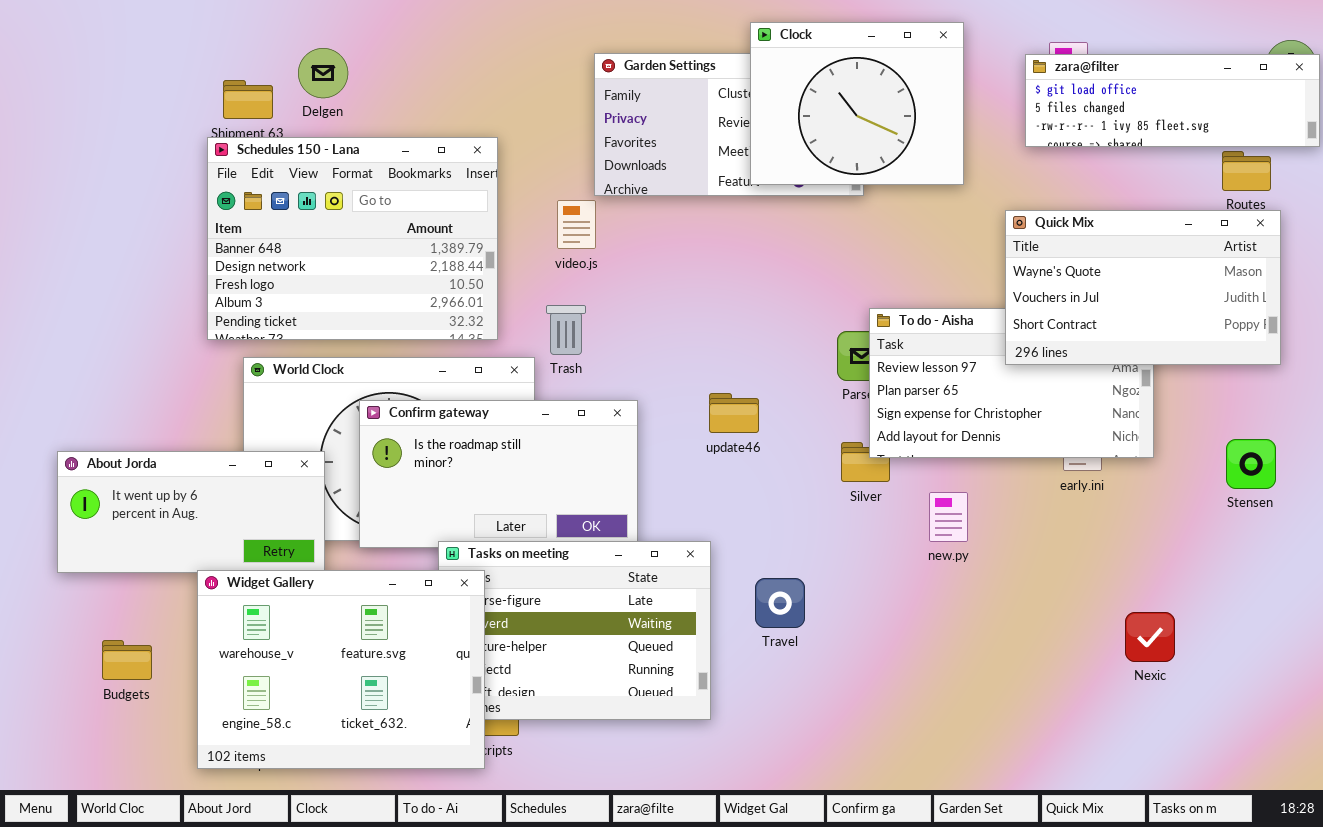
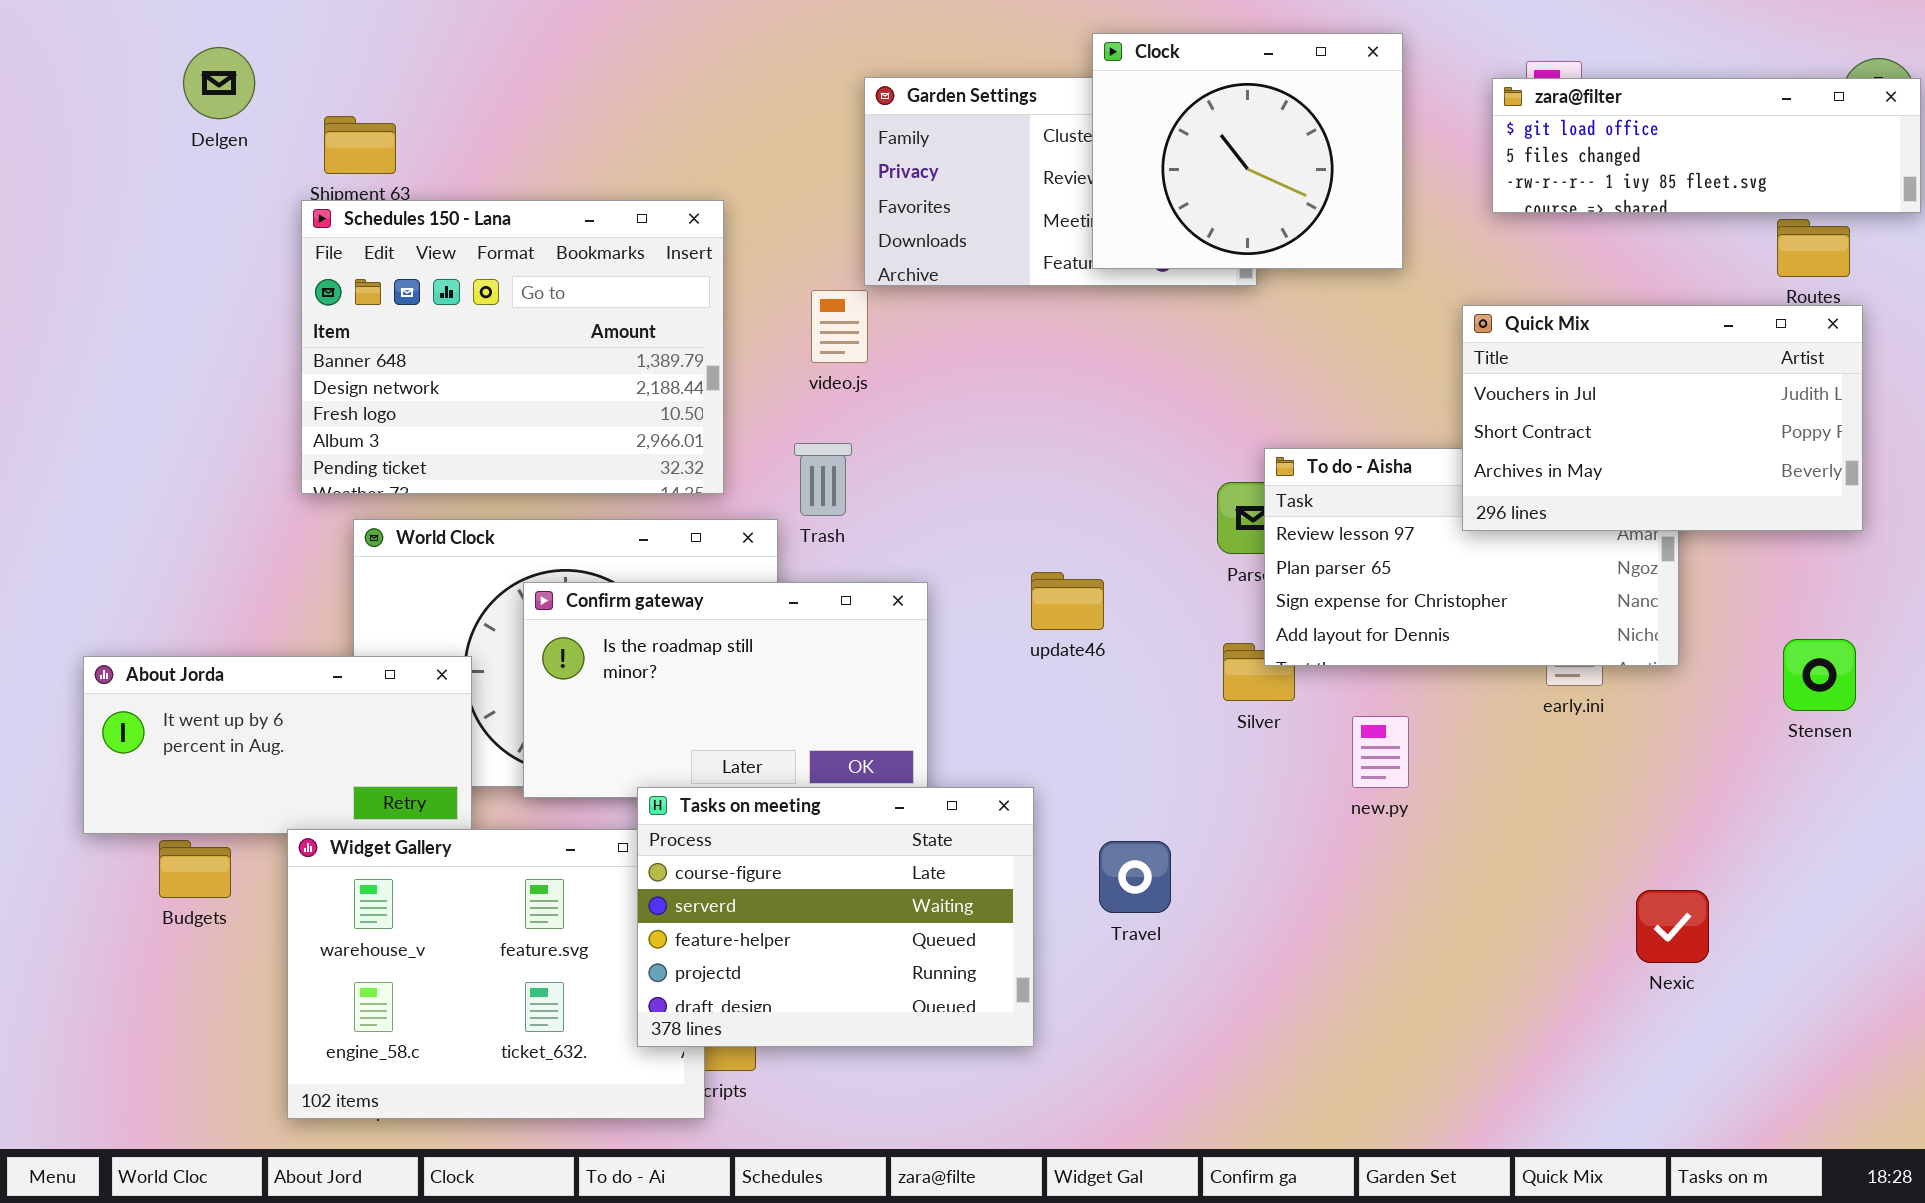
Delgen: [298,48,348,98] -> [183,47,255,119], moved
Quick Mix: [1005,210,1281,365] -> [1462,305,1863,531], scrolled down 1 row
Tasks on meeting: [438,541,711,720] -> [637,787,1034,1047], raised
Budgets: [102,640,152,680] -> [159,840,231,898], moved

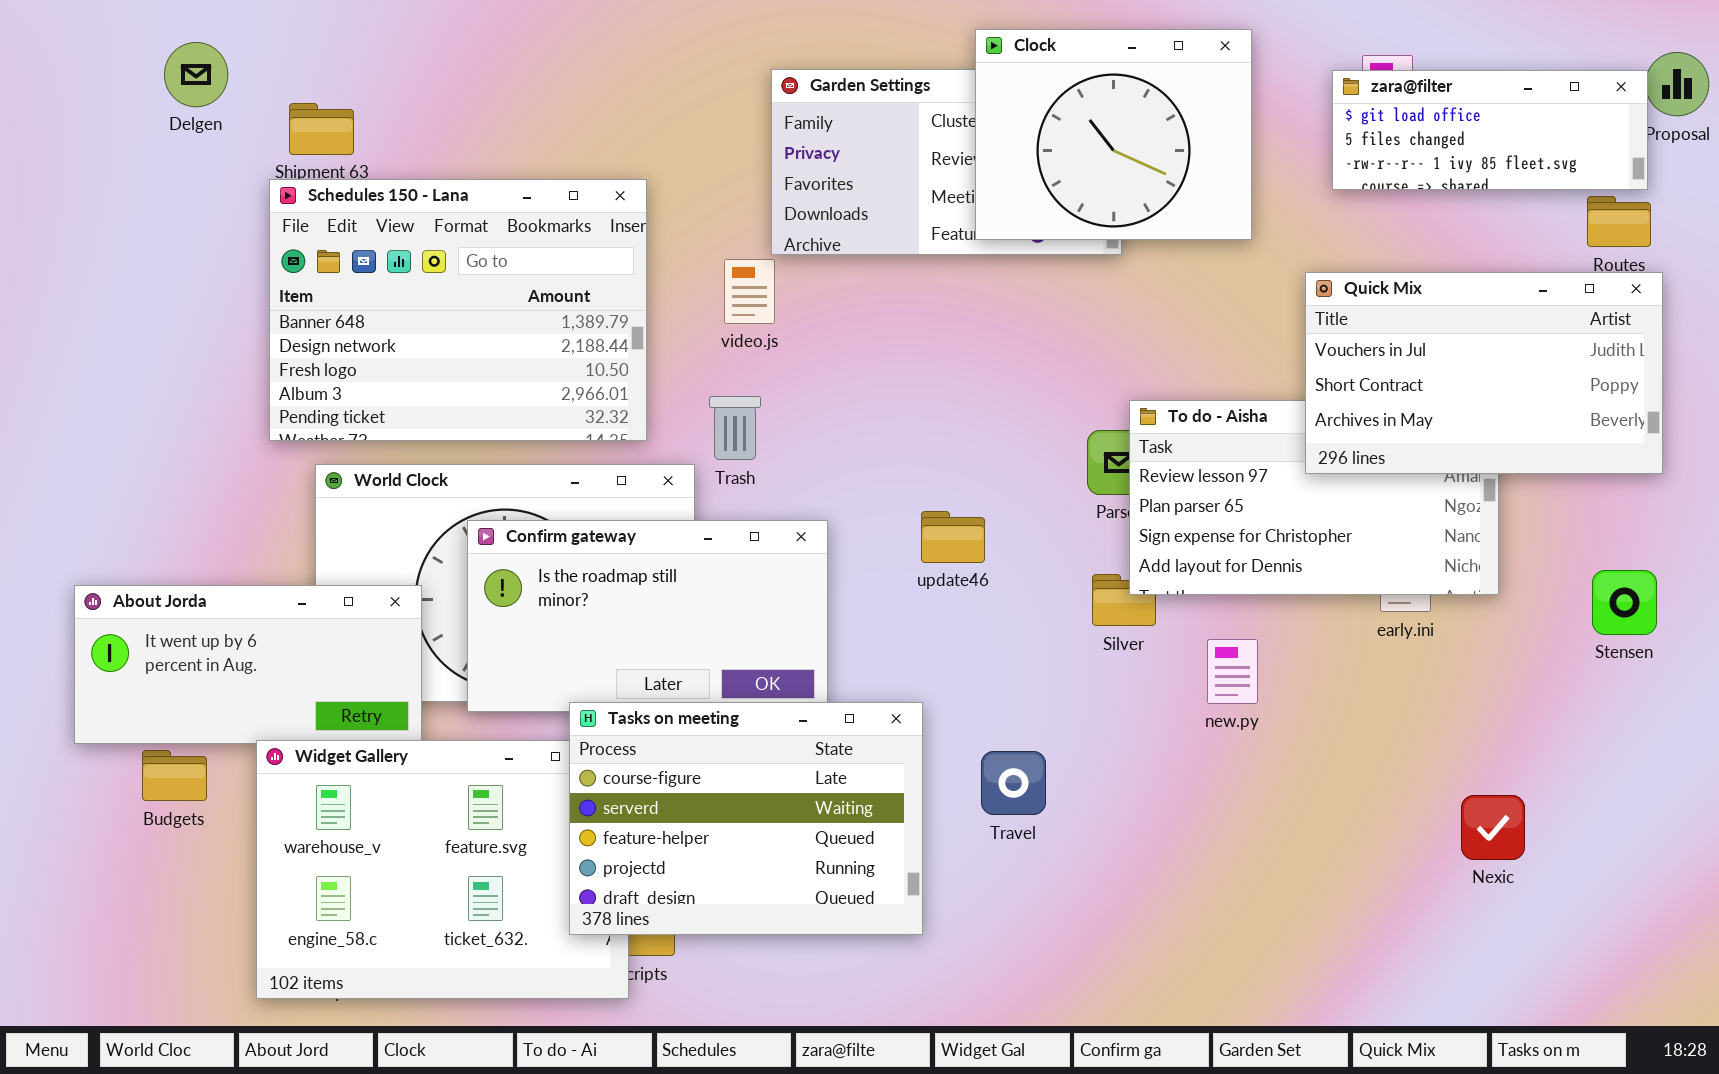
zara@filter: [1492,78,1921,213] -> [1332,70,1648,190], resized

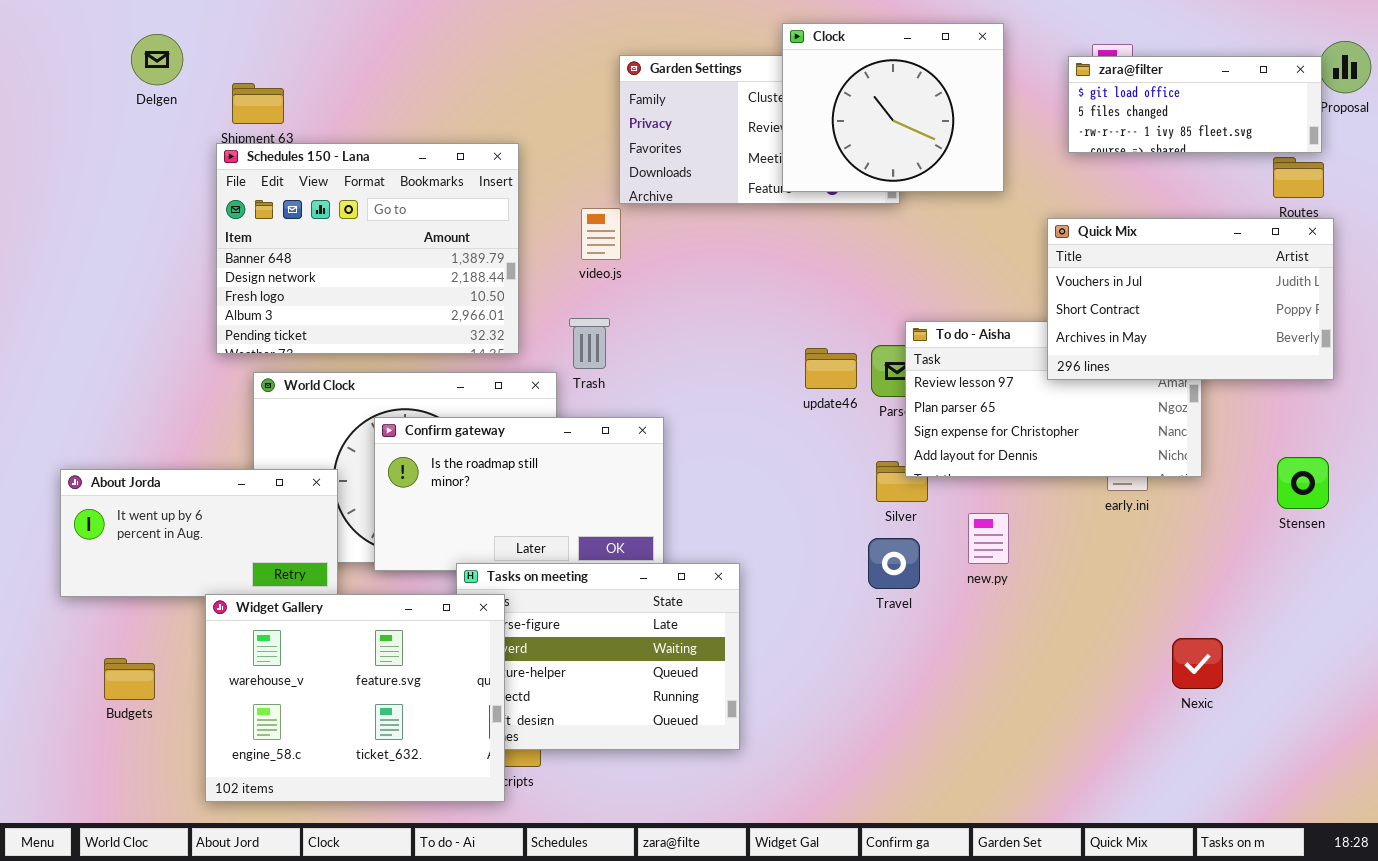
update46: [921,511,985,563] -> [805,348,857,389], moved
Widget Gallery: [256,740,629,999] -> [205,594,505,802], raised
Budgets: [142,750,207,801] -> [104,658,155,700], moved
Travel: [981,751,1046,815] -> [868,538,920,589], moved

